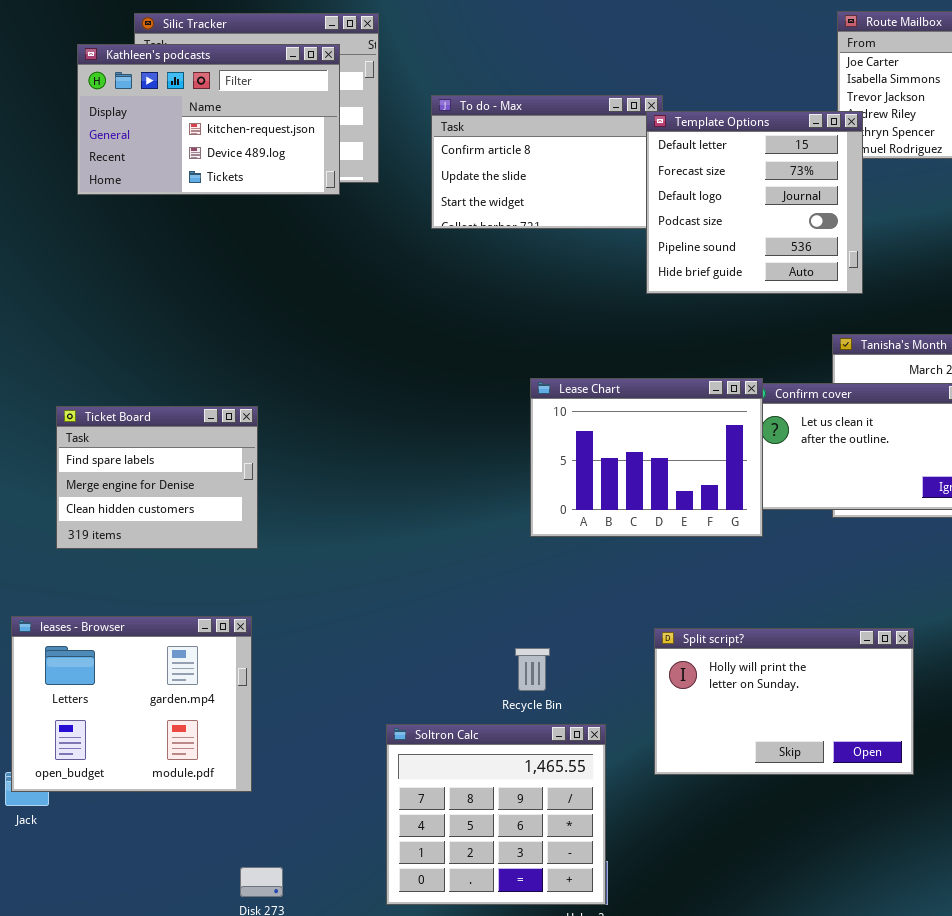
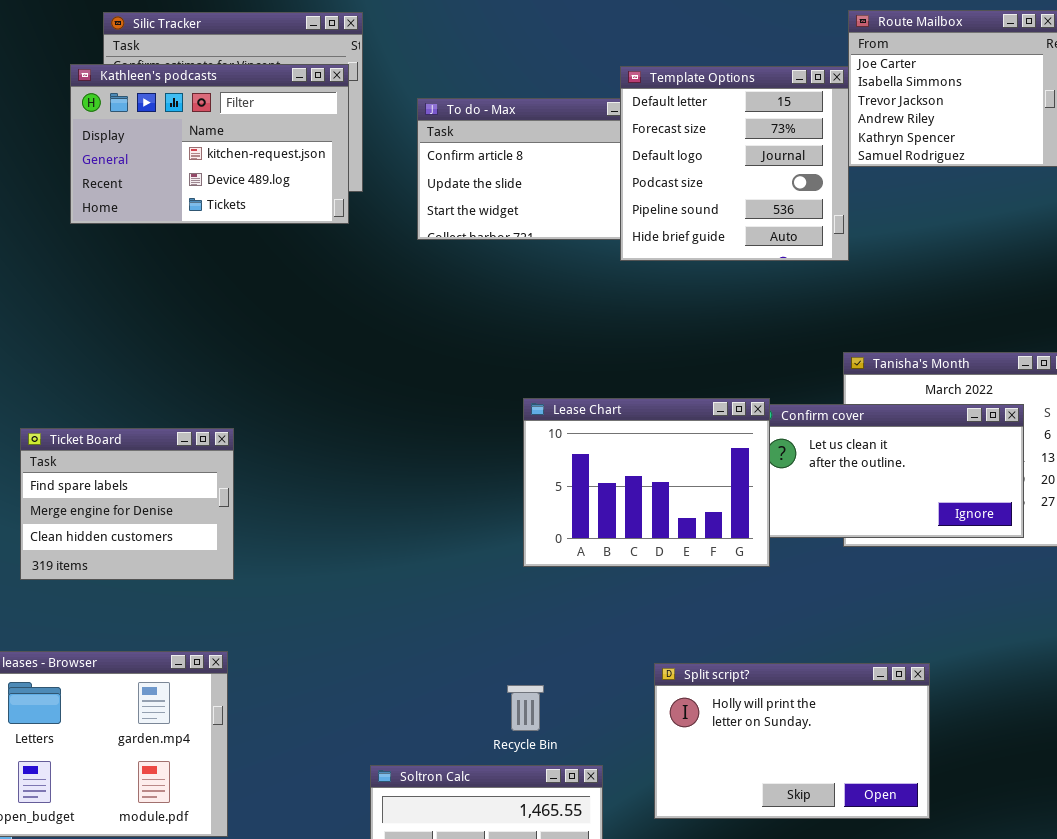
Kathleen's podcasts: [77,44,340,195] -> [70,64,349,224], moved
Template Options: [646,111,863,294] -> [620,66,849,261], moved

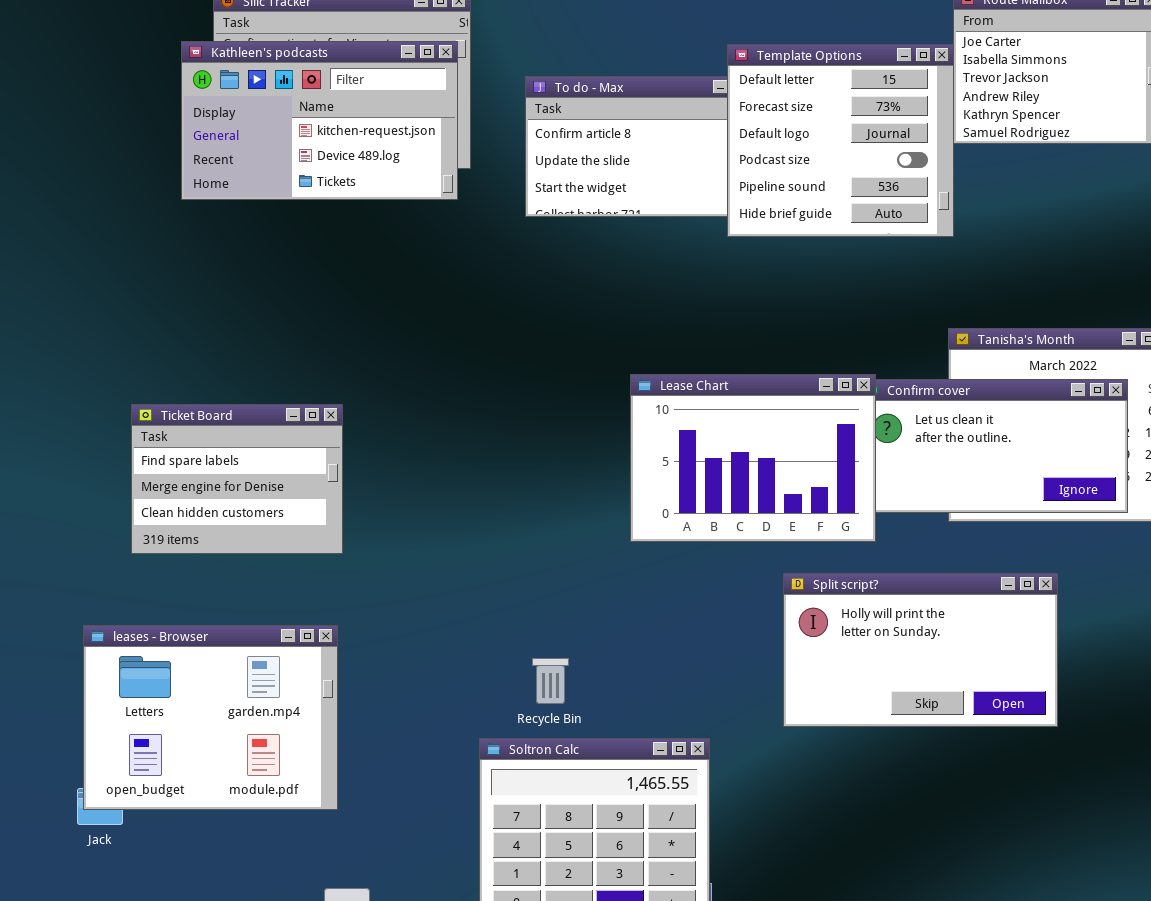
Split script?: [654,663,930,819] -> [783,573,1058,727], moved
Recycle Bin: [507,685,544,731] -> [532,658,569,704], moved

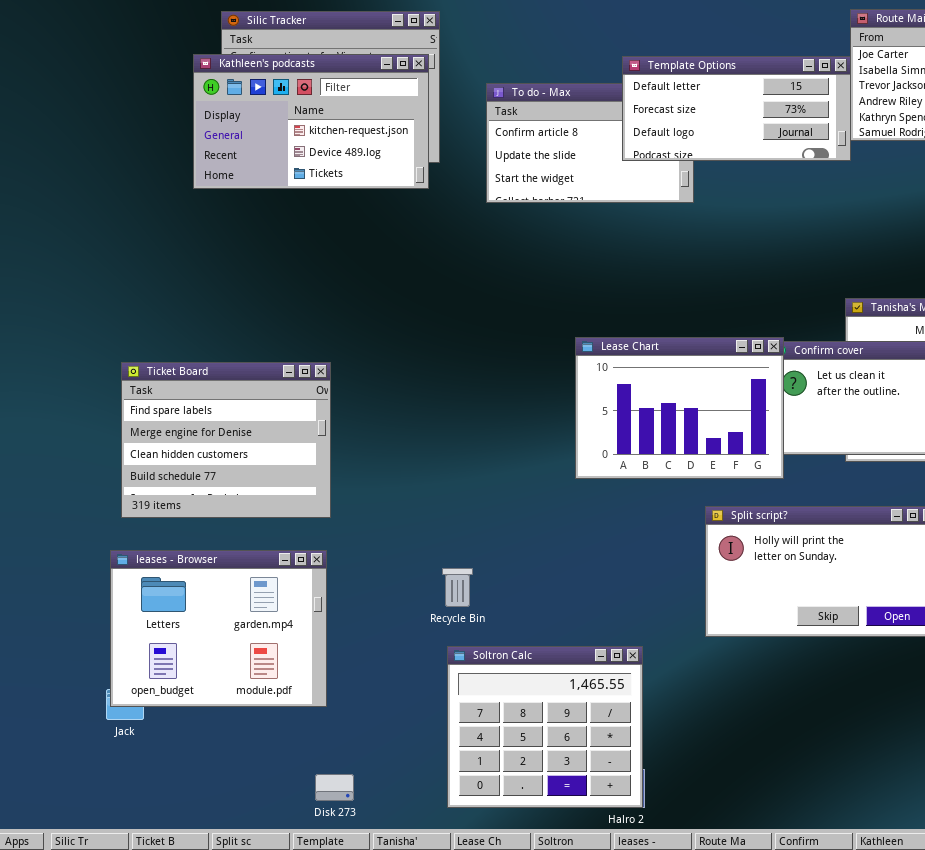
Template Options: [727,44,954,237] -> [622,56,851,161], resized
Ticket Board: [131,404,343,554] -> [121,362,331,518], resized
Recycle Bin: [532,658,569,704] -> [442,568,473,607], moved

